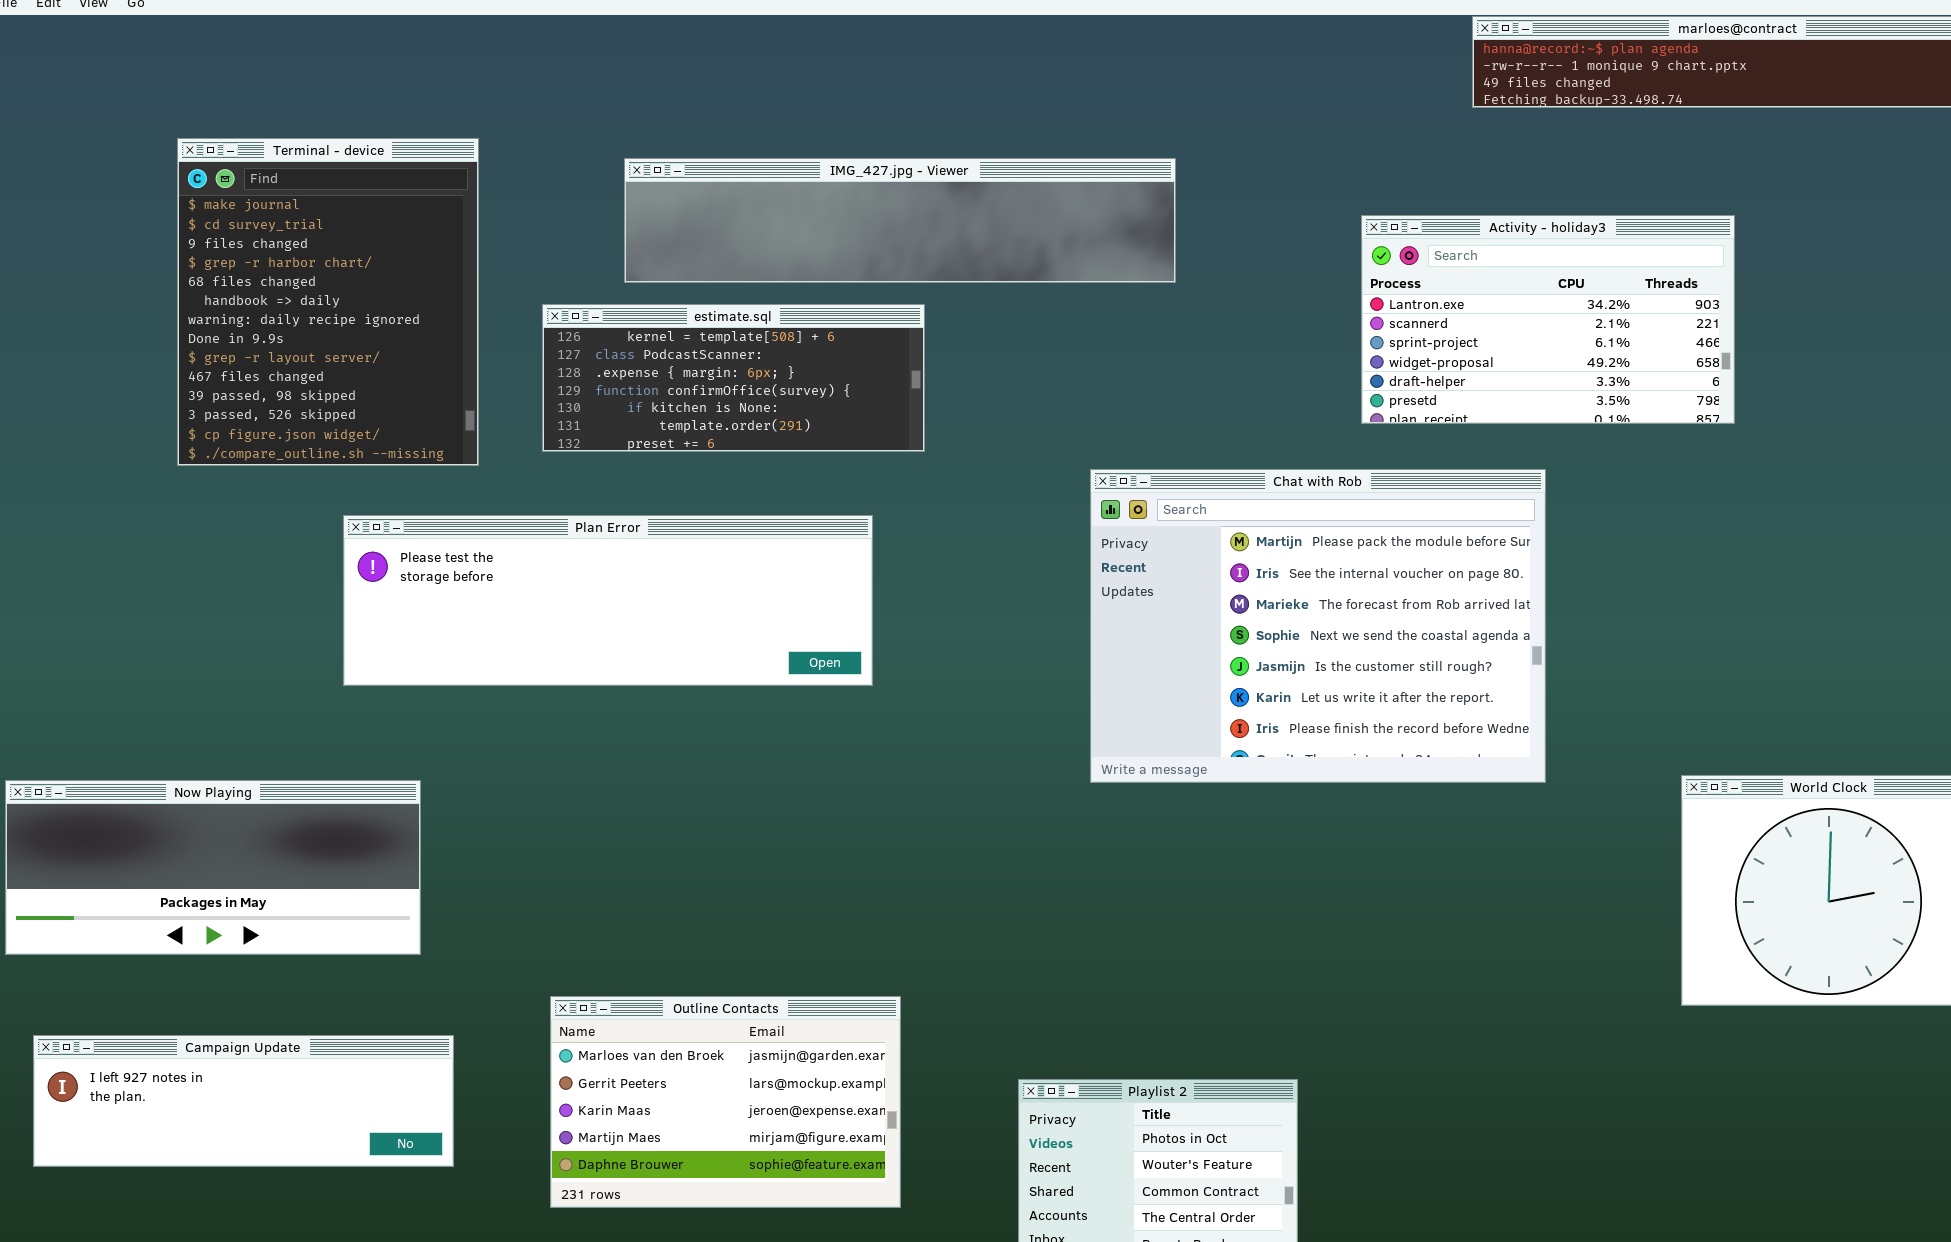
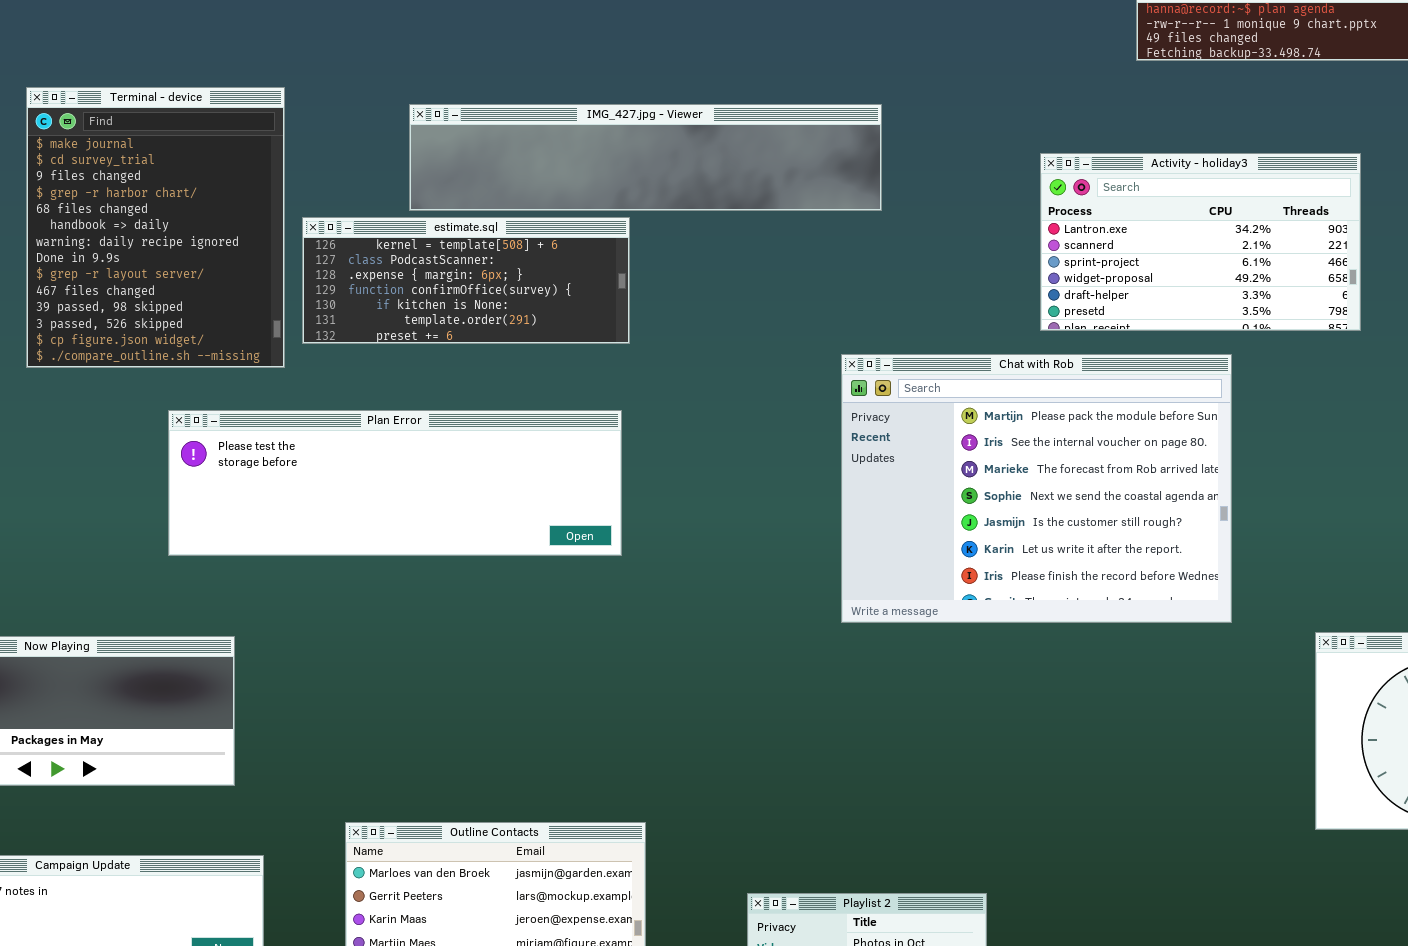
estimate.sql: [542,304,925,452] -> [302,217,630,344], moved
Chat with Rob: [1090,469,1546,783] -> [841,354,1232,623], moved

